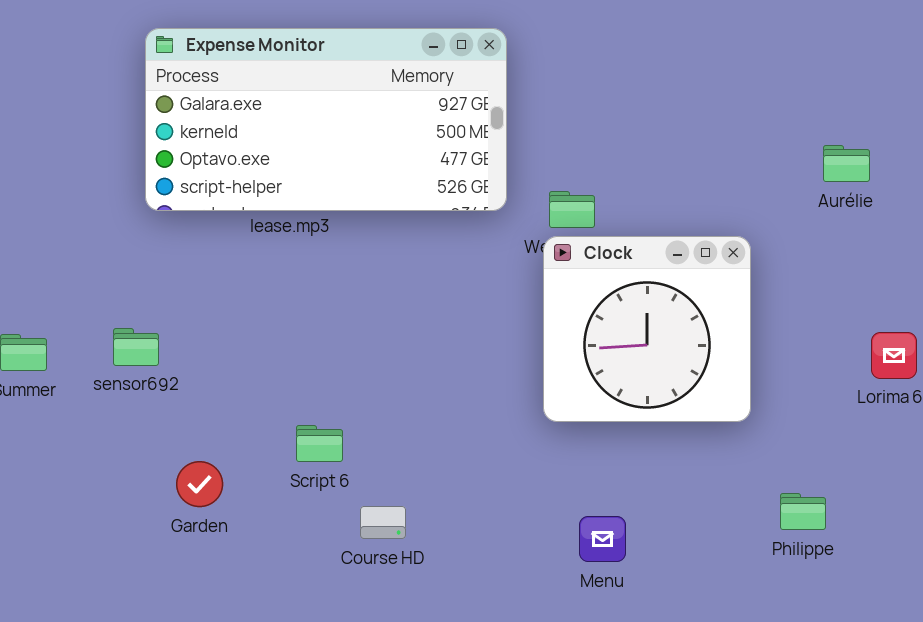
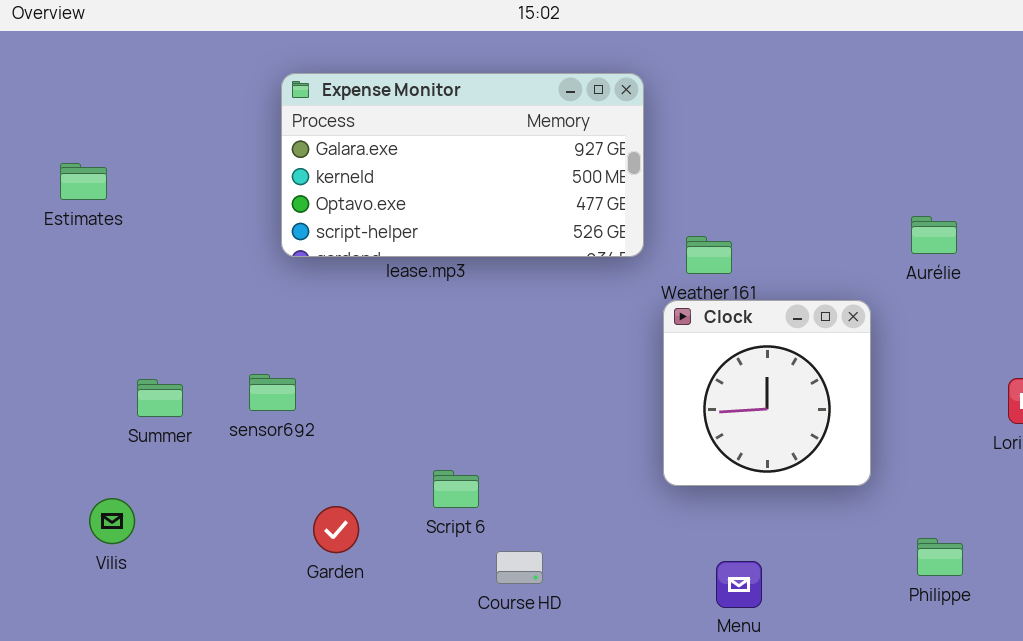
Aurélie: [823,145,870,182] -> [911,216,957,254], moved
Clock: [543,236,751,422] -> [663,300,871,486], moved

